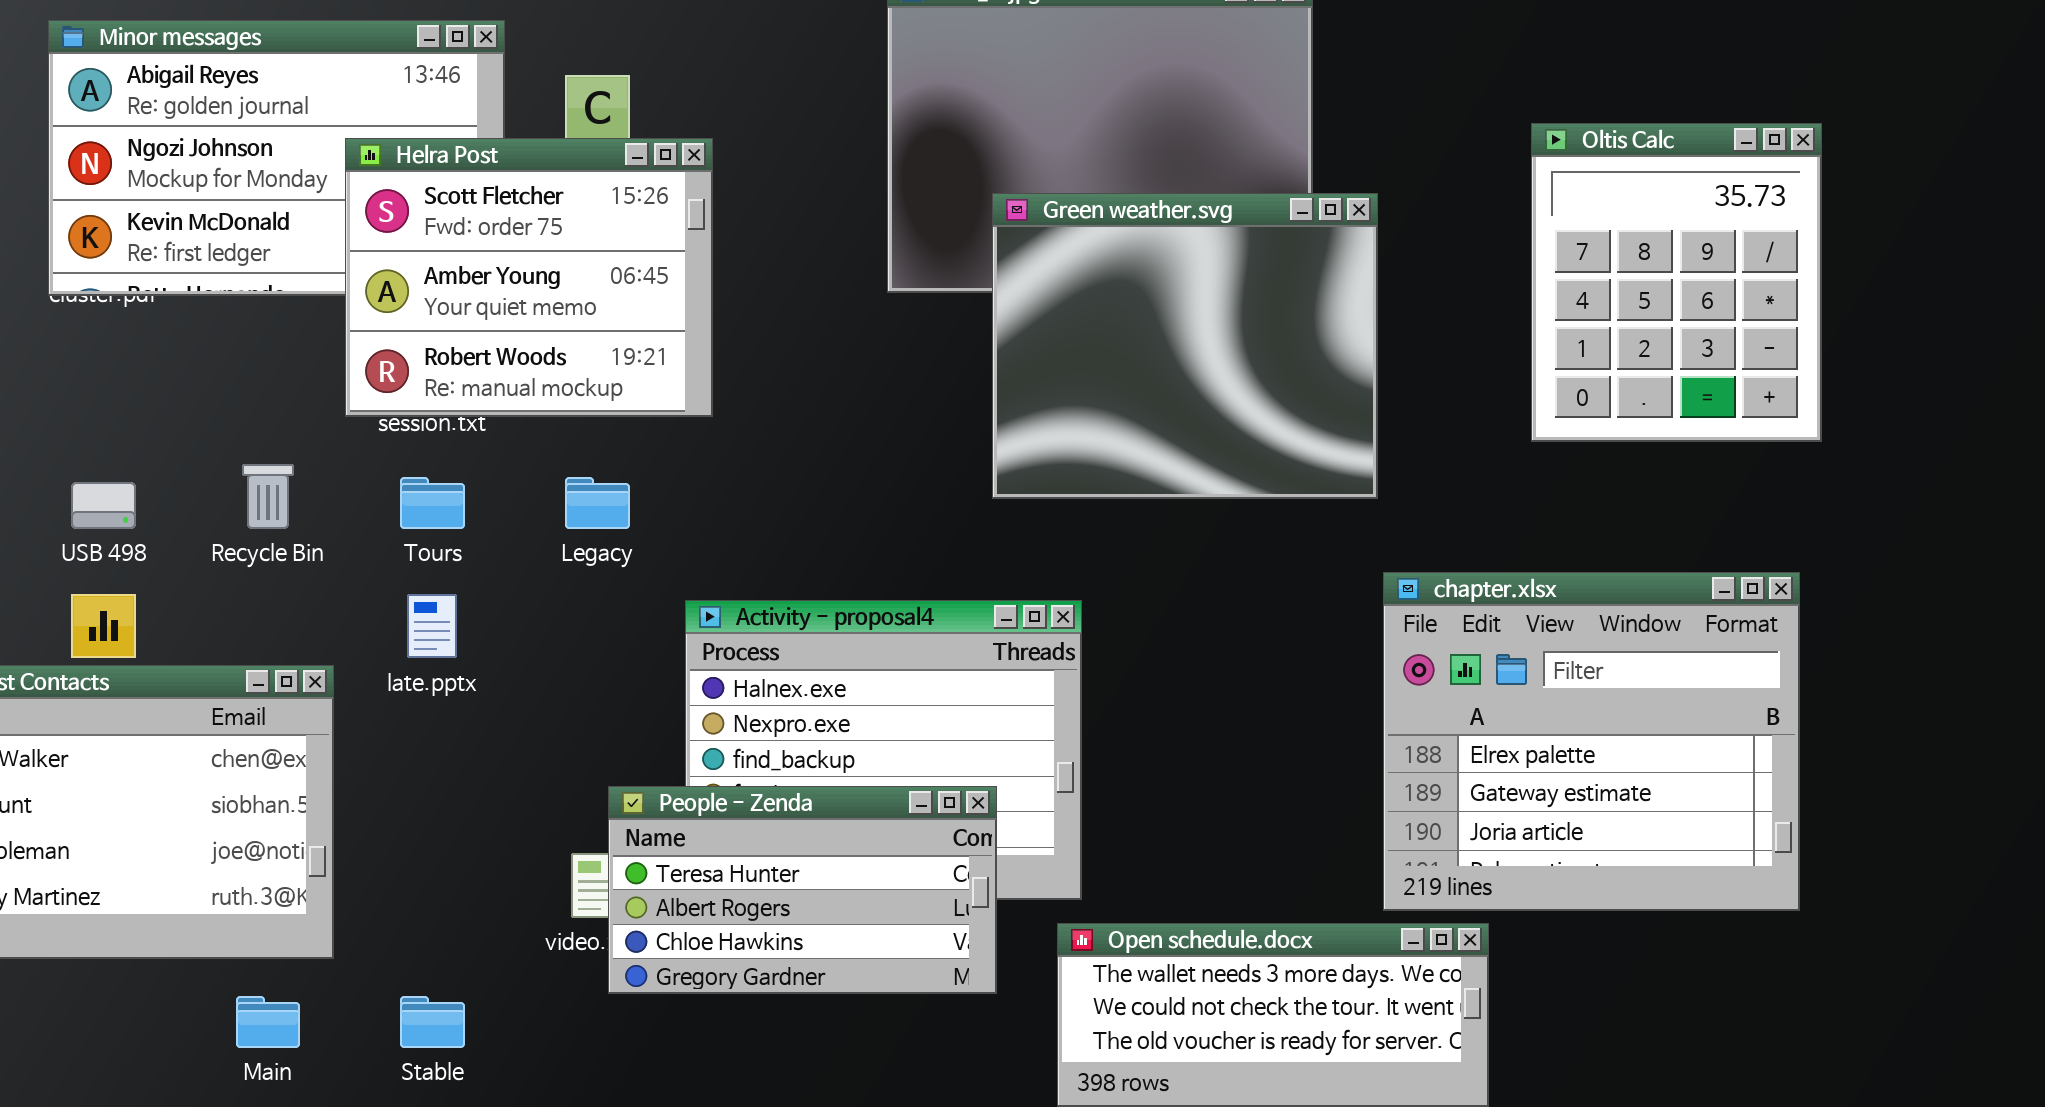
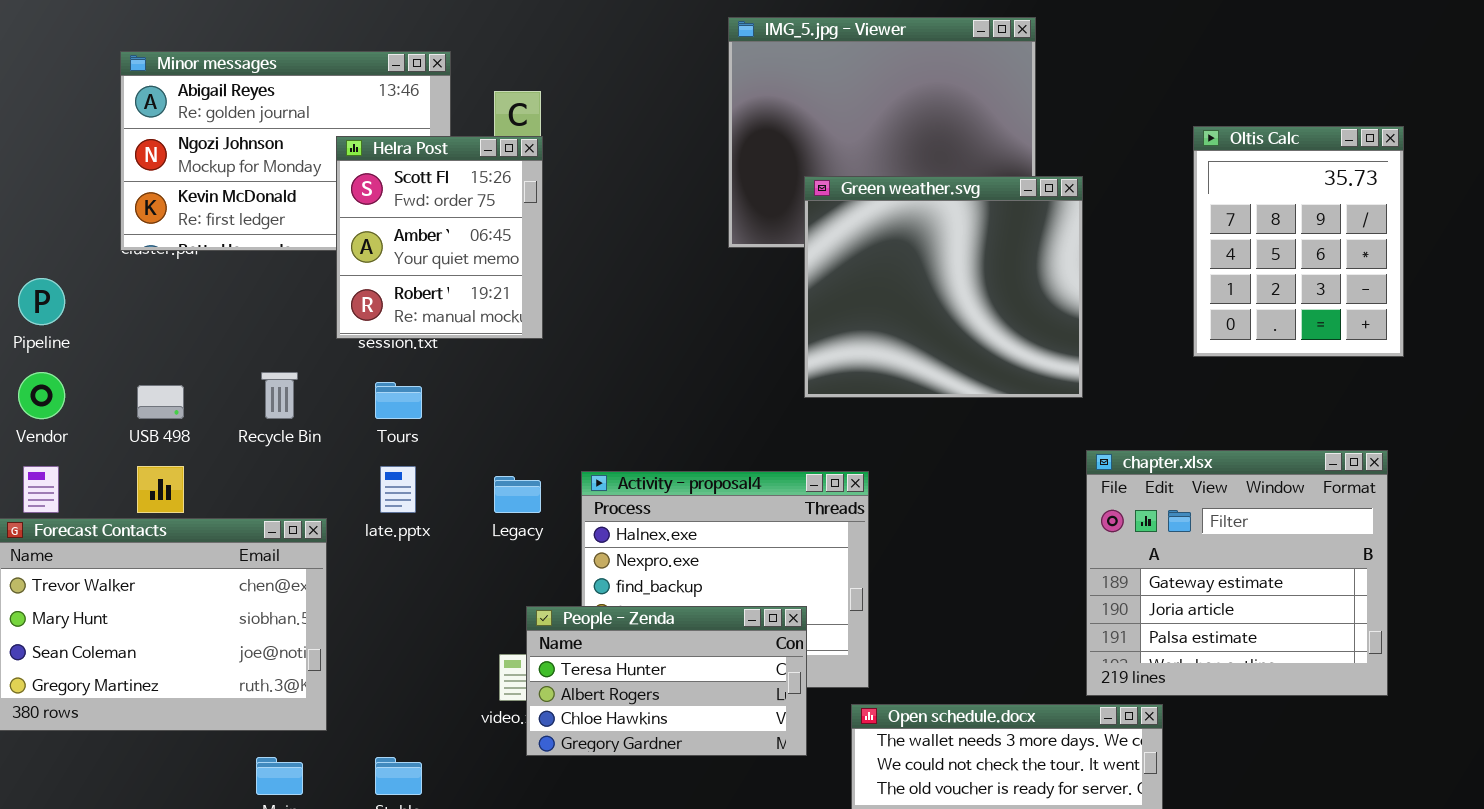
Helra Post: [345,138,713,417] -> [336,136,543,339], resized
Legacy: [565,477,630,529] -> [494,476,541,513], moved
chapter.xlsx: [1383,572,1800,911] -> [1086,450,1388,696], scrolled down 1 row

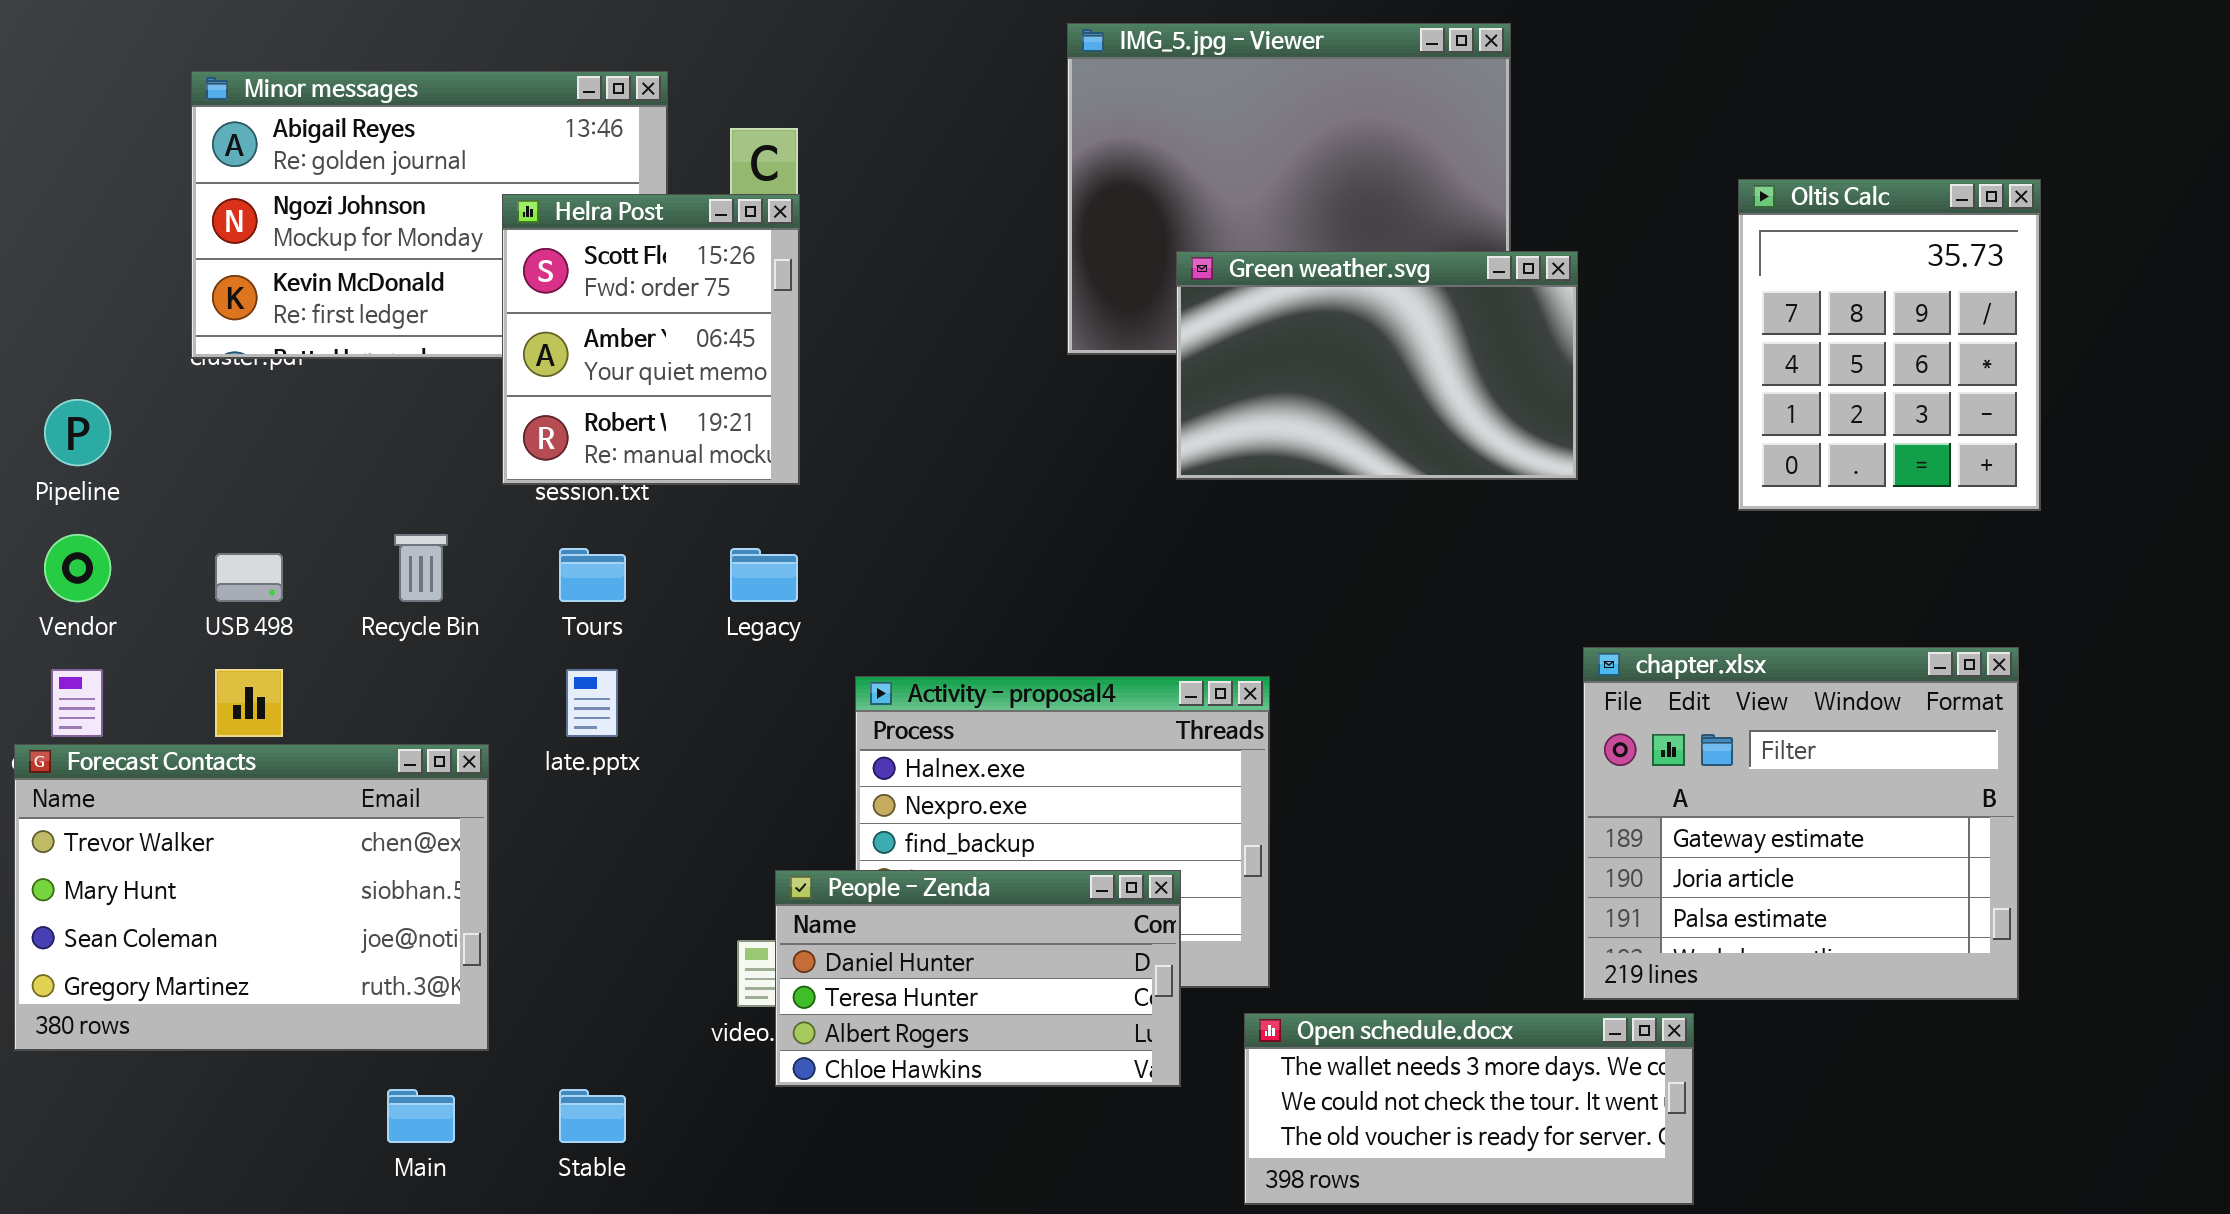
Green weather.svg: [804,176,1083,398] -> [1176,251,1578,480], resized
Legacy: [494,476,541,513] -> [730,548,798,602], moved
People - Zenda: [526,606,807,756] -> [775,870,1181,1087], scrolled up 1 row

